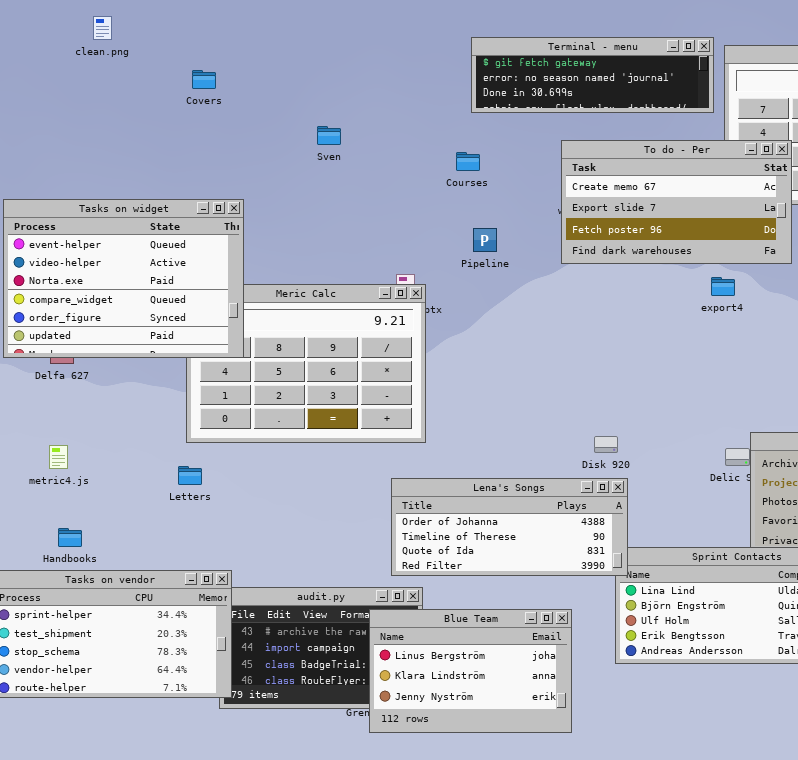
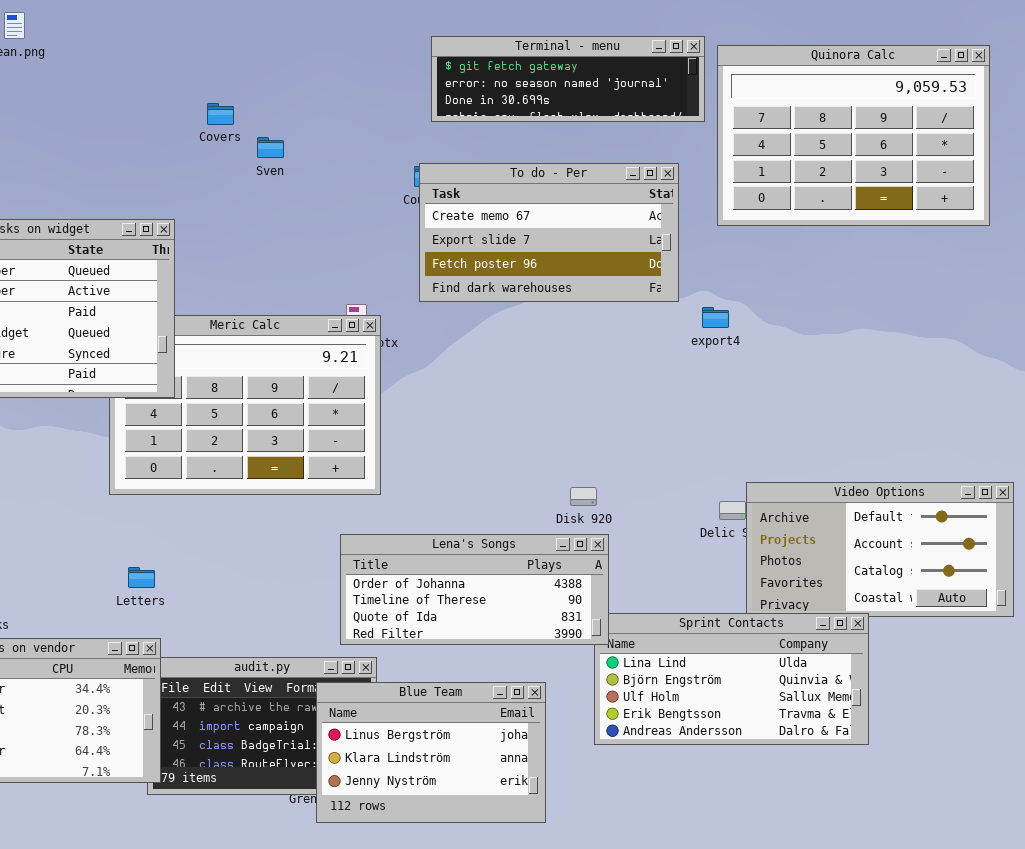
Covers: [192,70,216,89] -> [207,103,234,125], moved
To do - Per: [561,140,792,264] -> [419,163,679,302], moved
Letters: [178,466,202,485] -> [128,567,155,588], moved

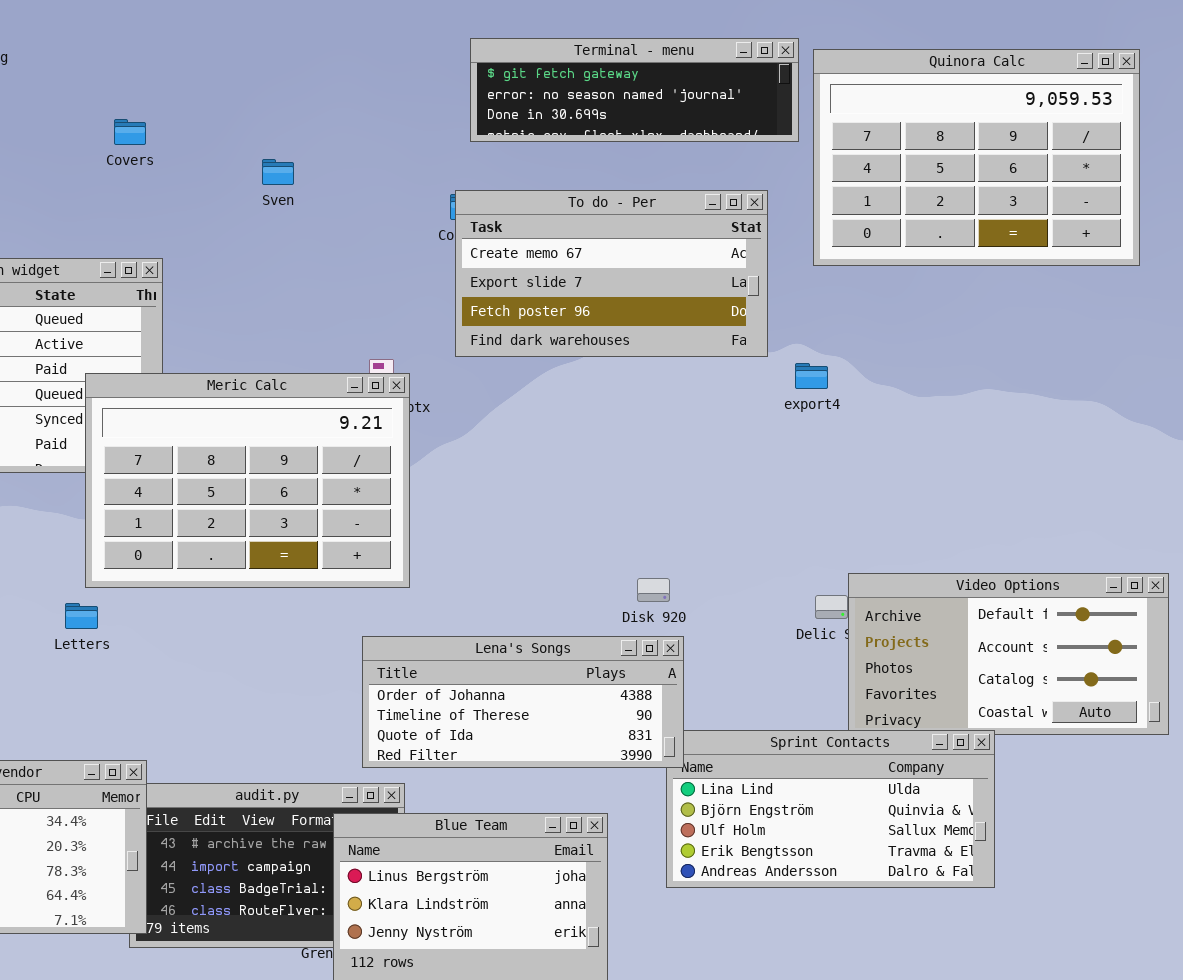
Covers: [207,103,234,125] -> [114,119,146,145], moved
Meric Calc: [109,315,381,495] -> [85,373,410,588], raised
Letters: [128,567,155,588] -> [65,603,98,629], moved

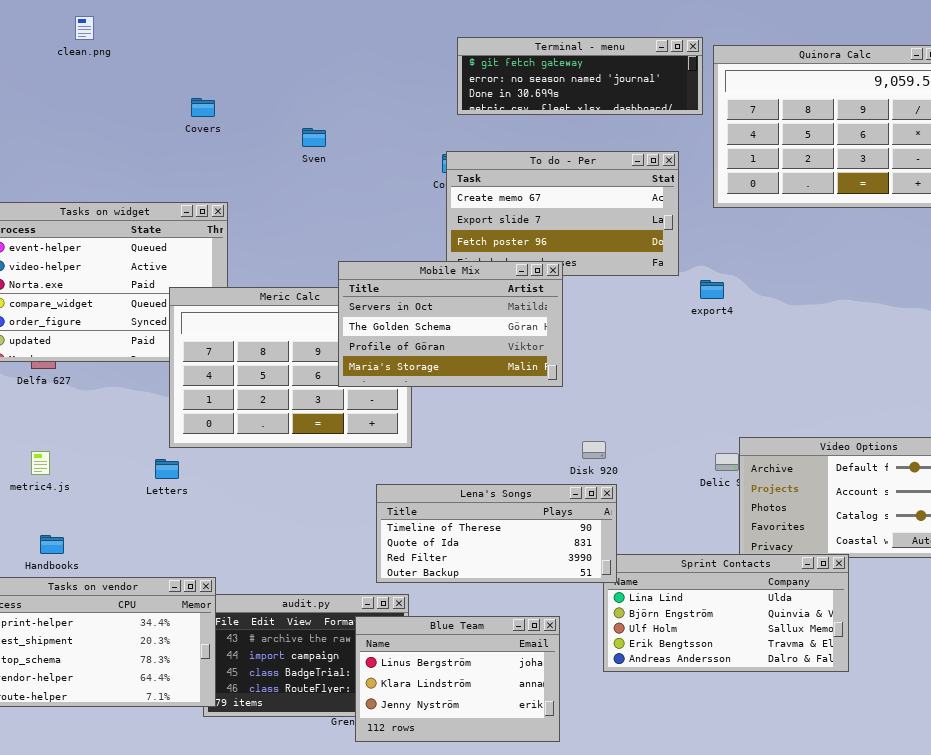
Mobile Mix: none -> [338,261,563,387], opened
Lena's Songs: [362,636,684,768] -> [376,484,617,583], scrolled down 1 row

